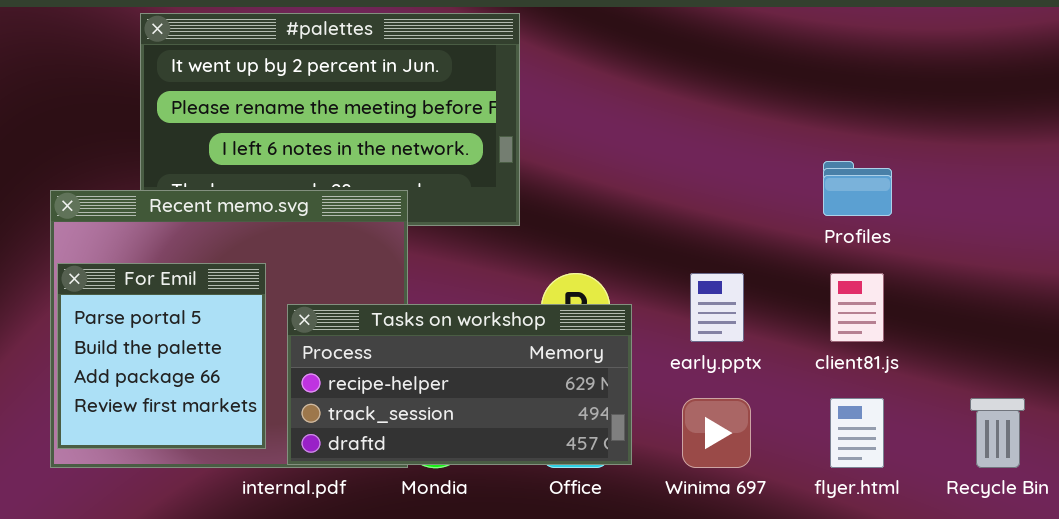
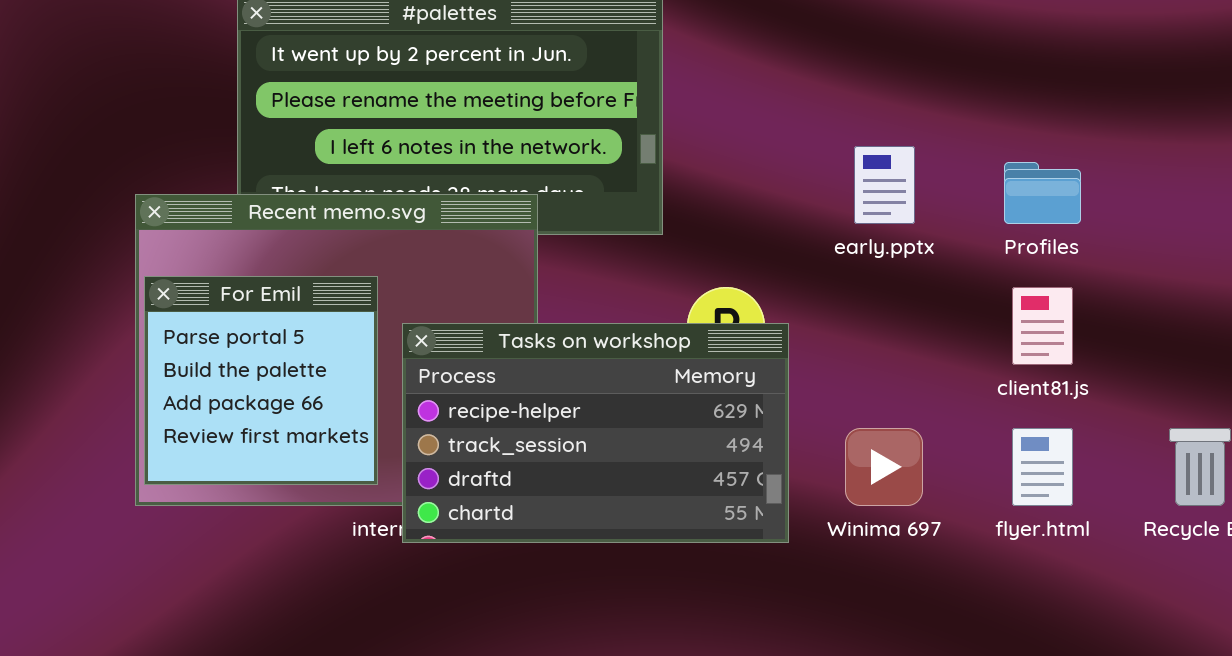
early.pptx: [690,273,744,342] -> [854,146,915,224], moved
Tasks on workshop: [287,304,632,465] -> [402,323,789,543], resized

